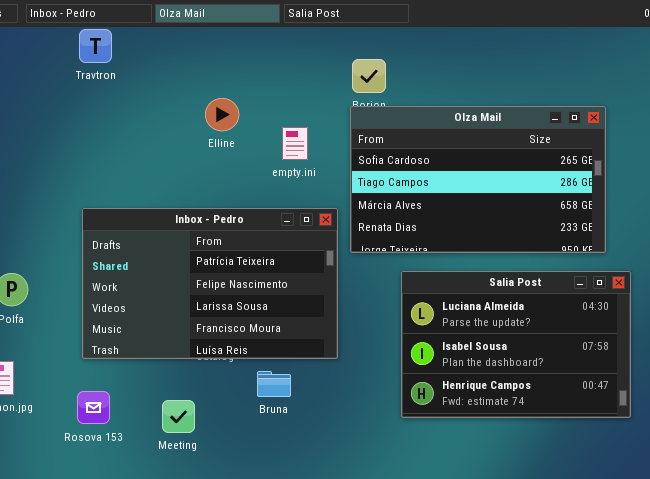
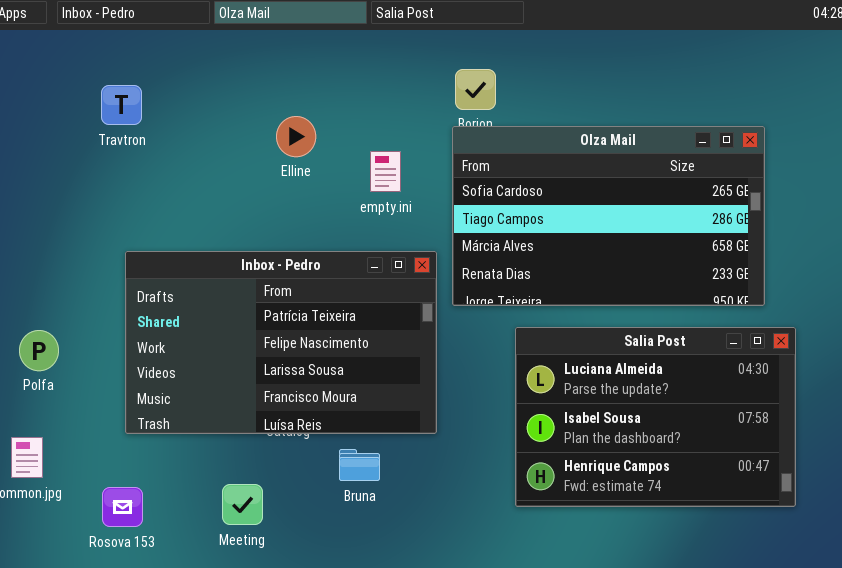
Travtron: [79,29,112,63] -> [101,85,142,125], moved
Rosova 153: [77,391,110,424] -> [102,487,143,527], moved

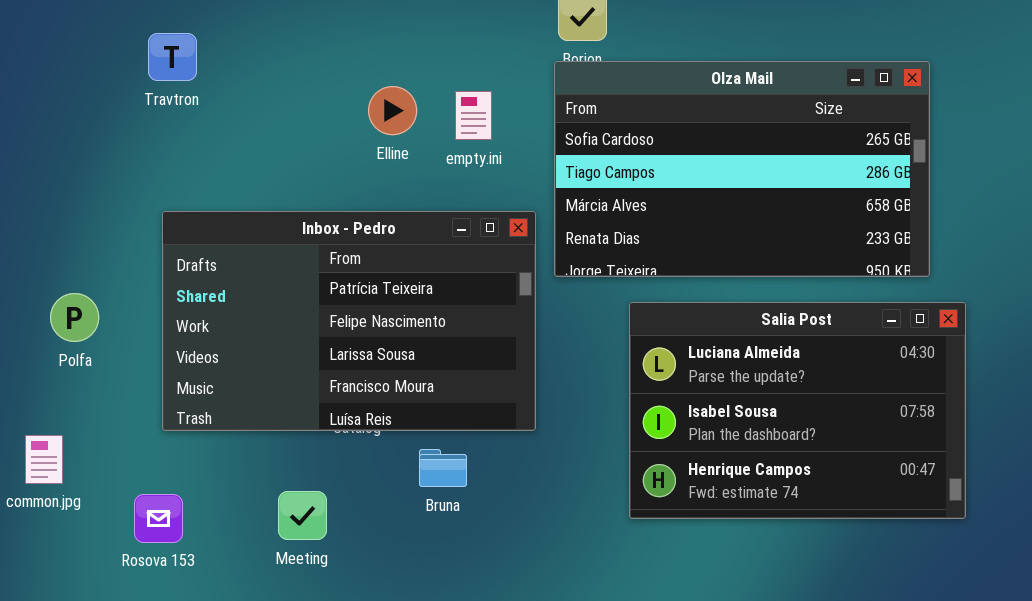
Travtron: [101,85,142,125] -> [148,33,197,81], moved
Elline: [276,116,316,157] -> [368,86,417,135], moved
Polfa: [19,330,59,371] -> [50,293,99,342], moved

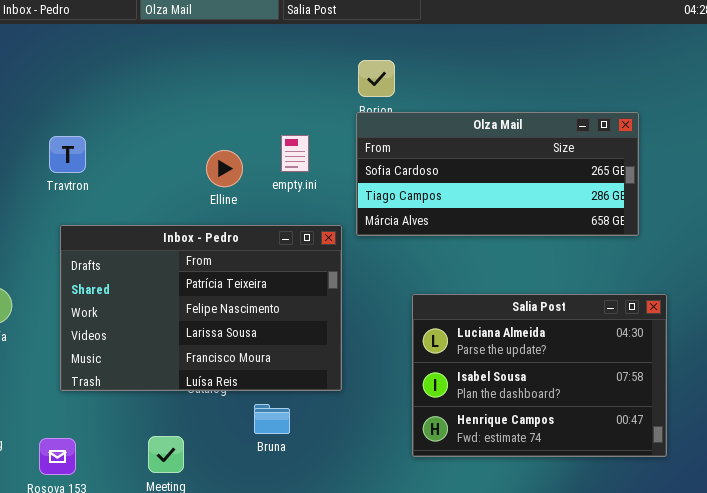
Travtron: [148,33,197,81] -> [49,136,86,173], moved
Olza Mail: [554,61,930,277] -> [356,112,639,236], resized
Elline: [368,86,417,135] -> [206,150,243,187], moved

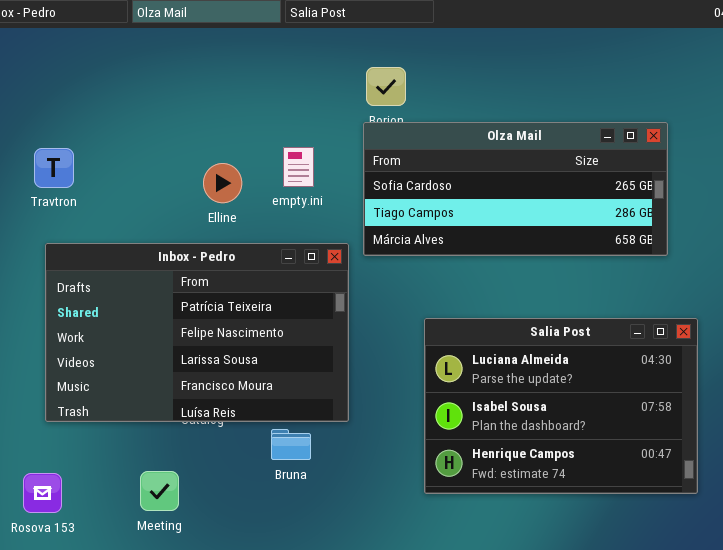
Bruna: [254,404,290,434] -> [271,429,311,460], moved

